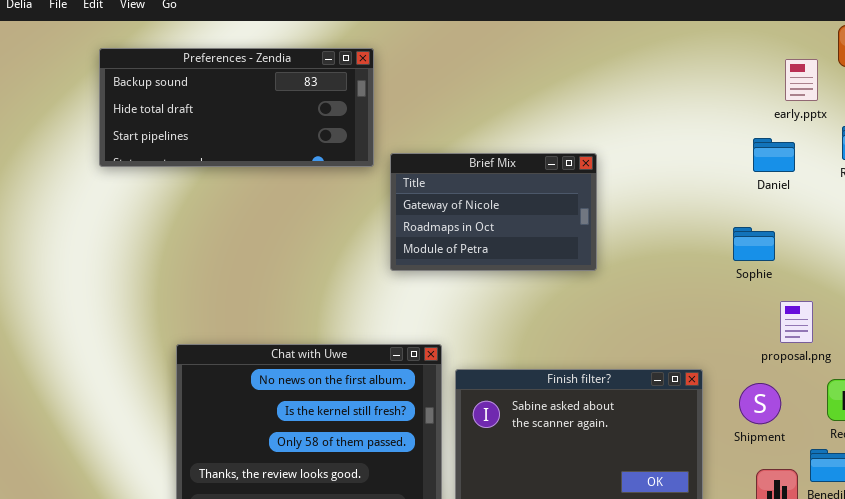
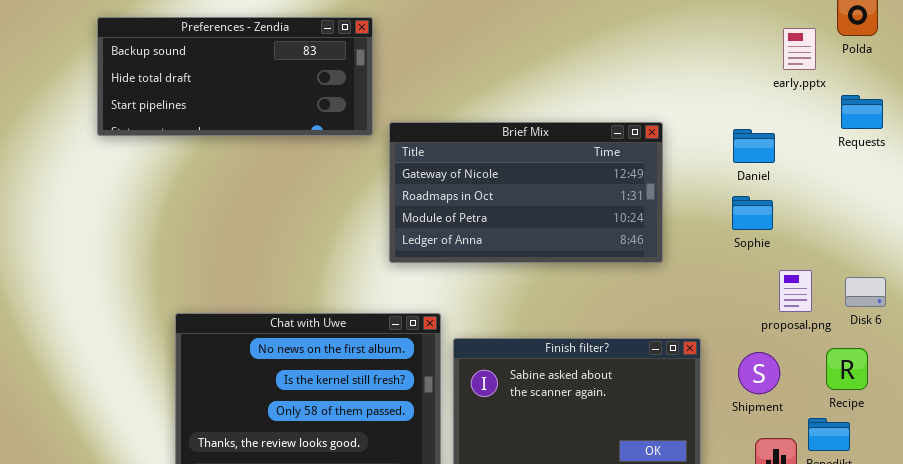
Daniel: [753,138,795,172] -> [733,129,775,163], moved
Brief Mix: [390,153,597,271] -> [389,122,663,263], resized

